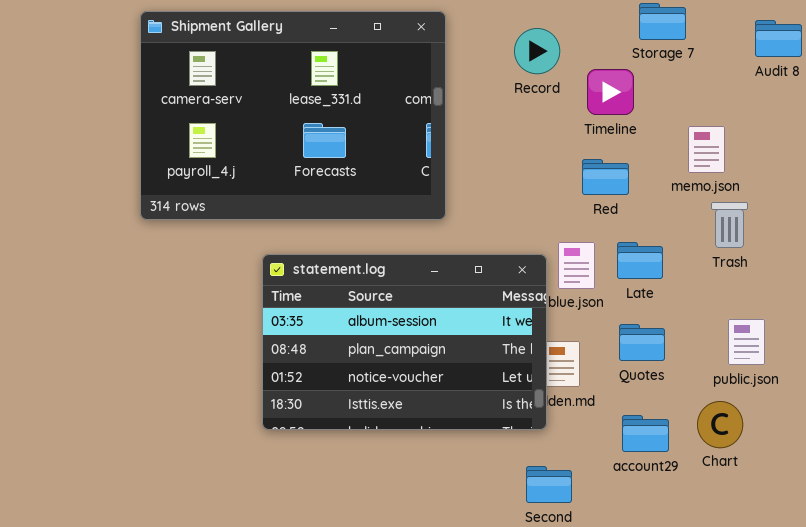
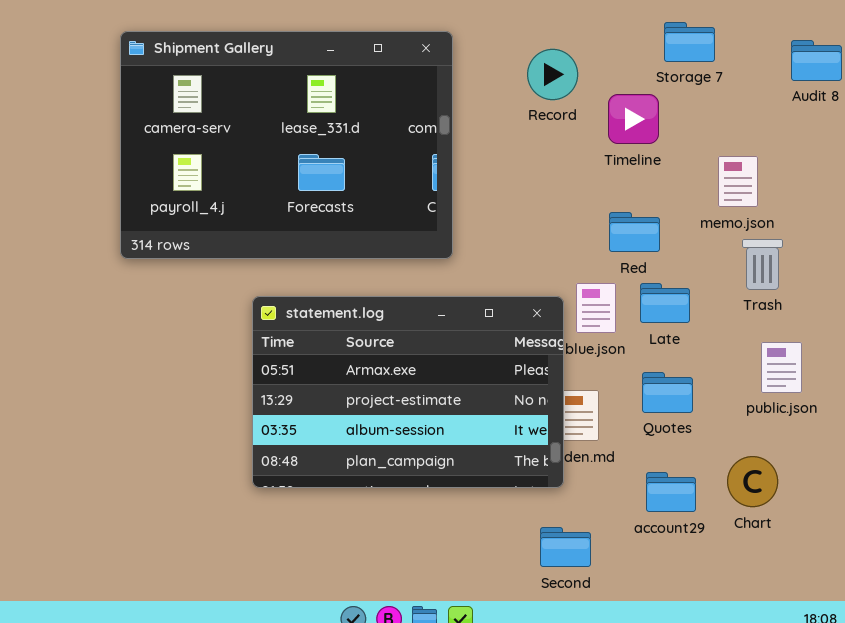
Red: [582,159,629,195] -> [609,212,660,252], moved
statement.log: [262,254,547,430] -> [252,296,564,488], scrolled up 2 rows
public.json: [728,319,765,365] -> [761,342,802,393], moved

